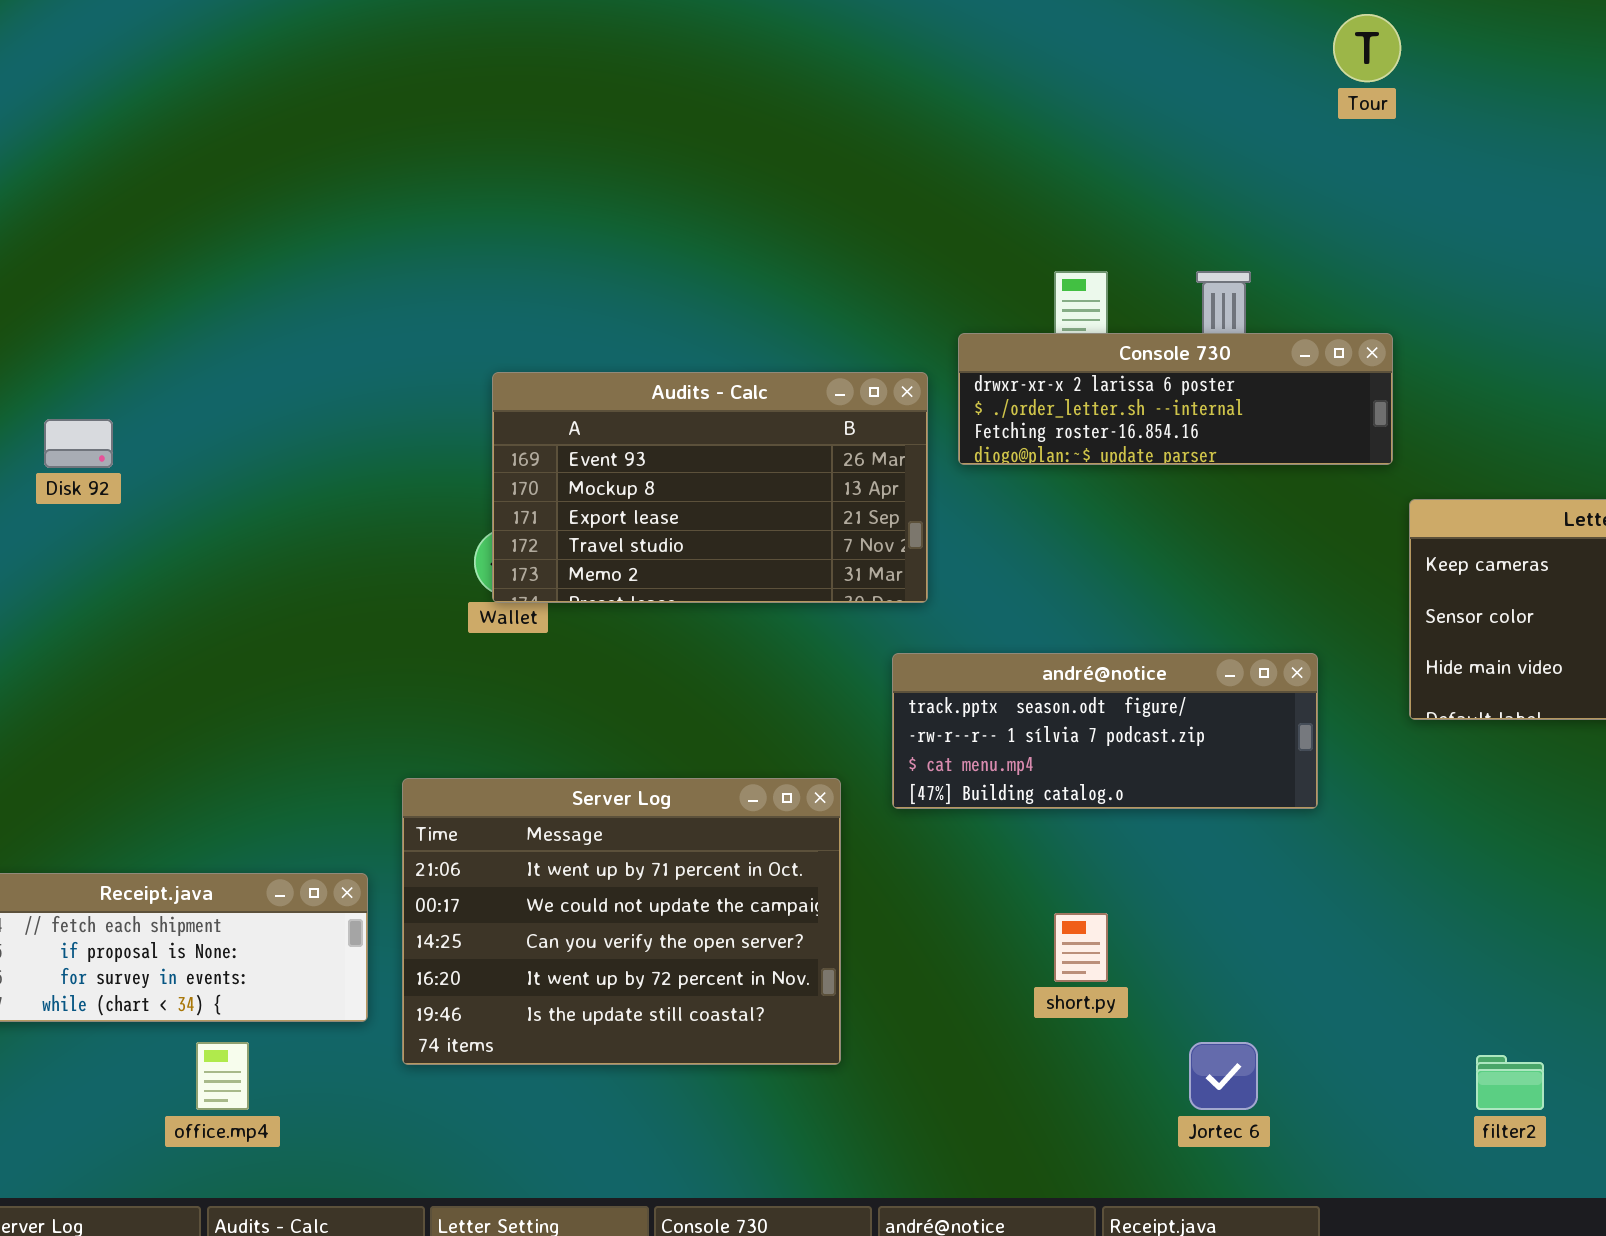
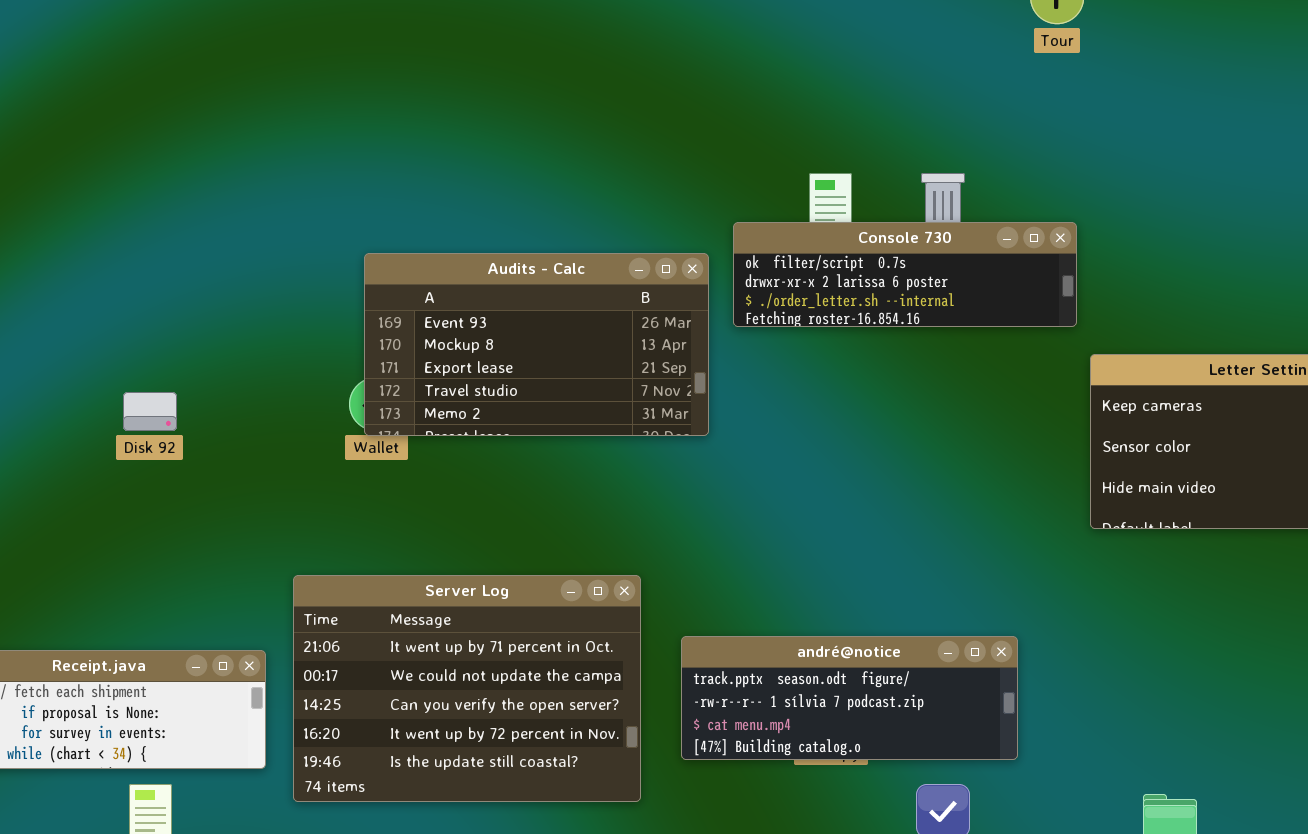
Console 730: [958,333,1393,465] -> [733,222,1077,327], scrolled up 1 row
Disk 92: [44,419,113,468] -> [123,392,177,431], moved
andré@notice: [892,653,1318,809] -> [681,636,1018,760], moved

